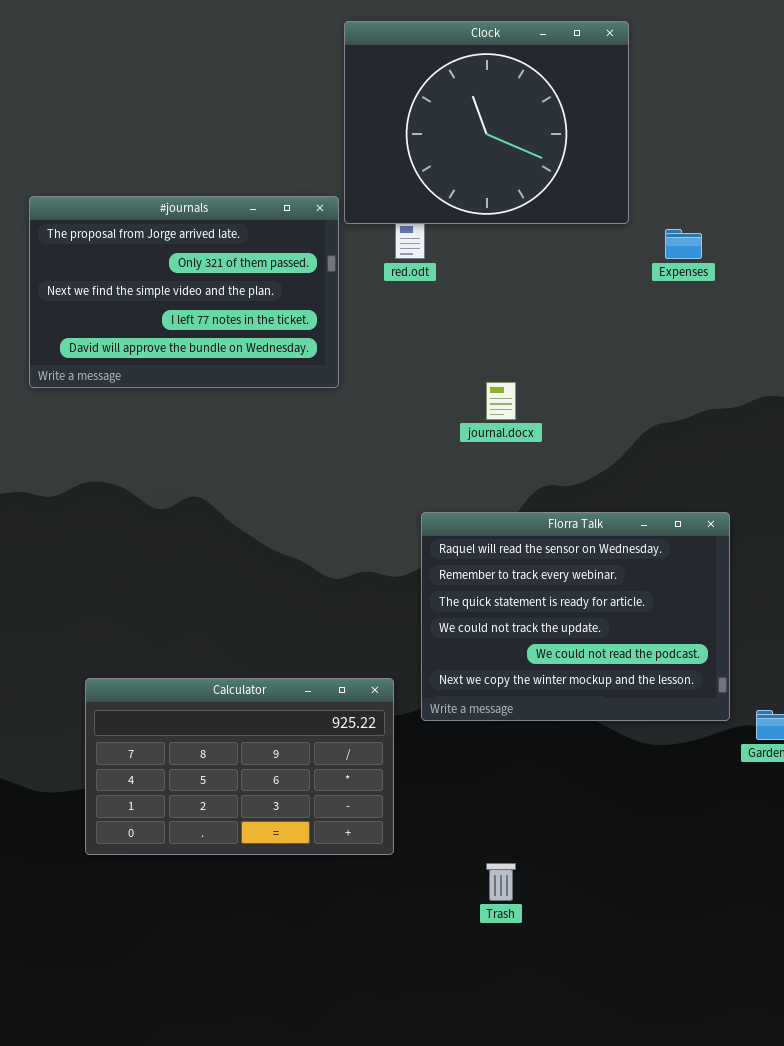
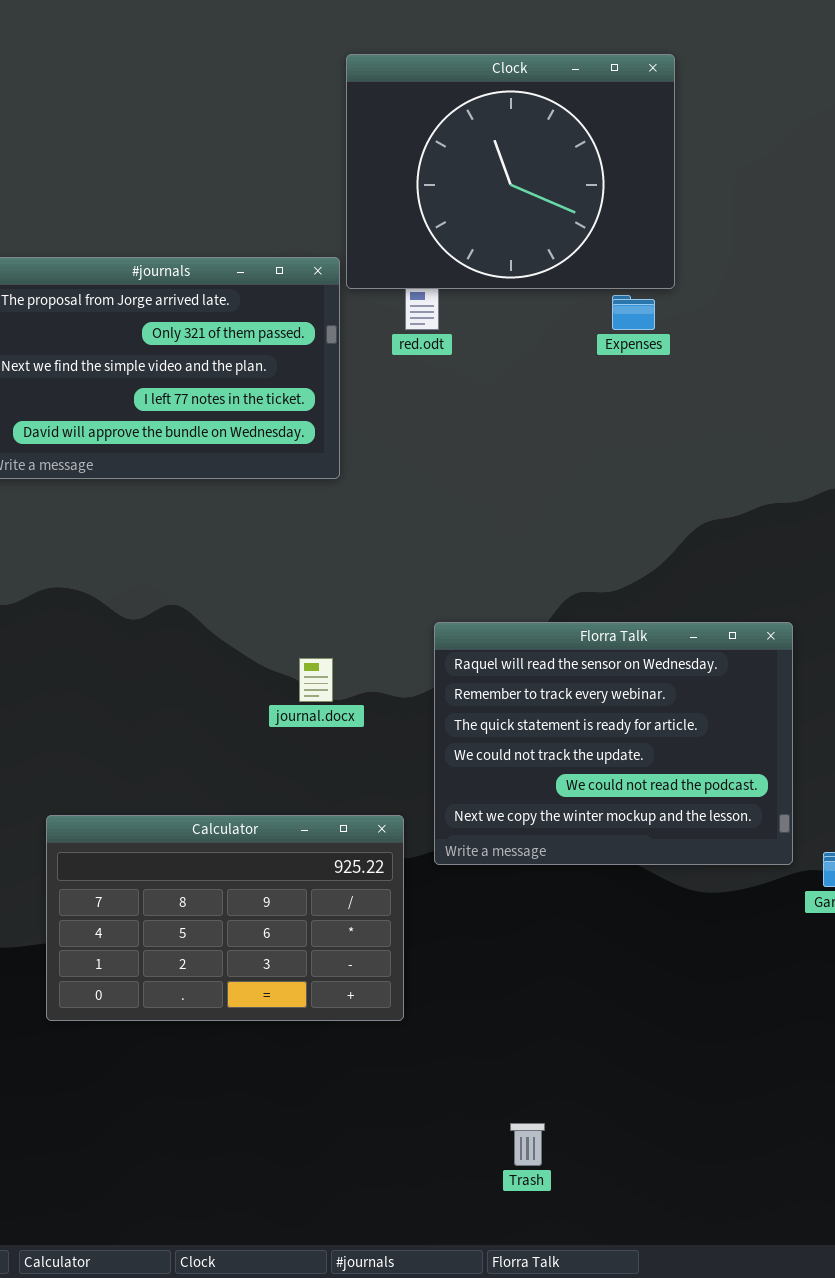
Expenses: [665,229,702,259] -> [612,295,655,330], moved
journal.docx: [486,382,516,420] -> [299,658,333,702], moved
Trash: [486,863,516,901] -> [510,1123,545,1166], moved

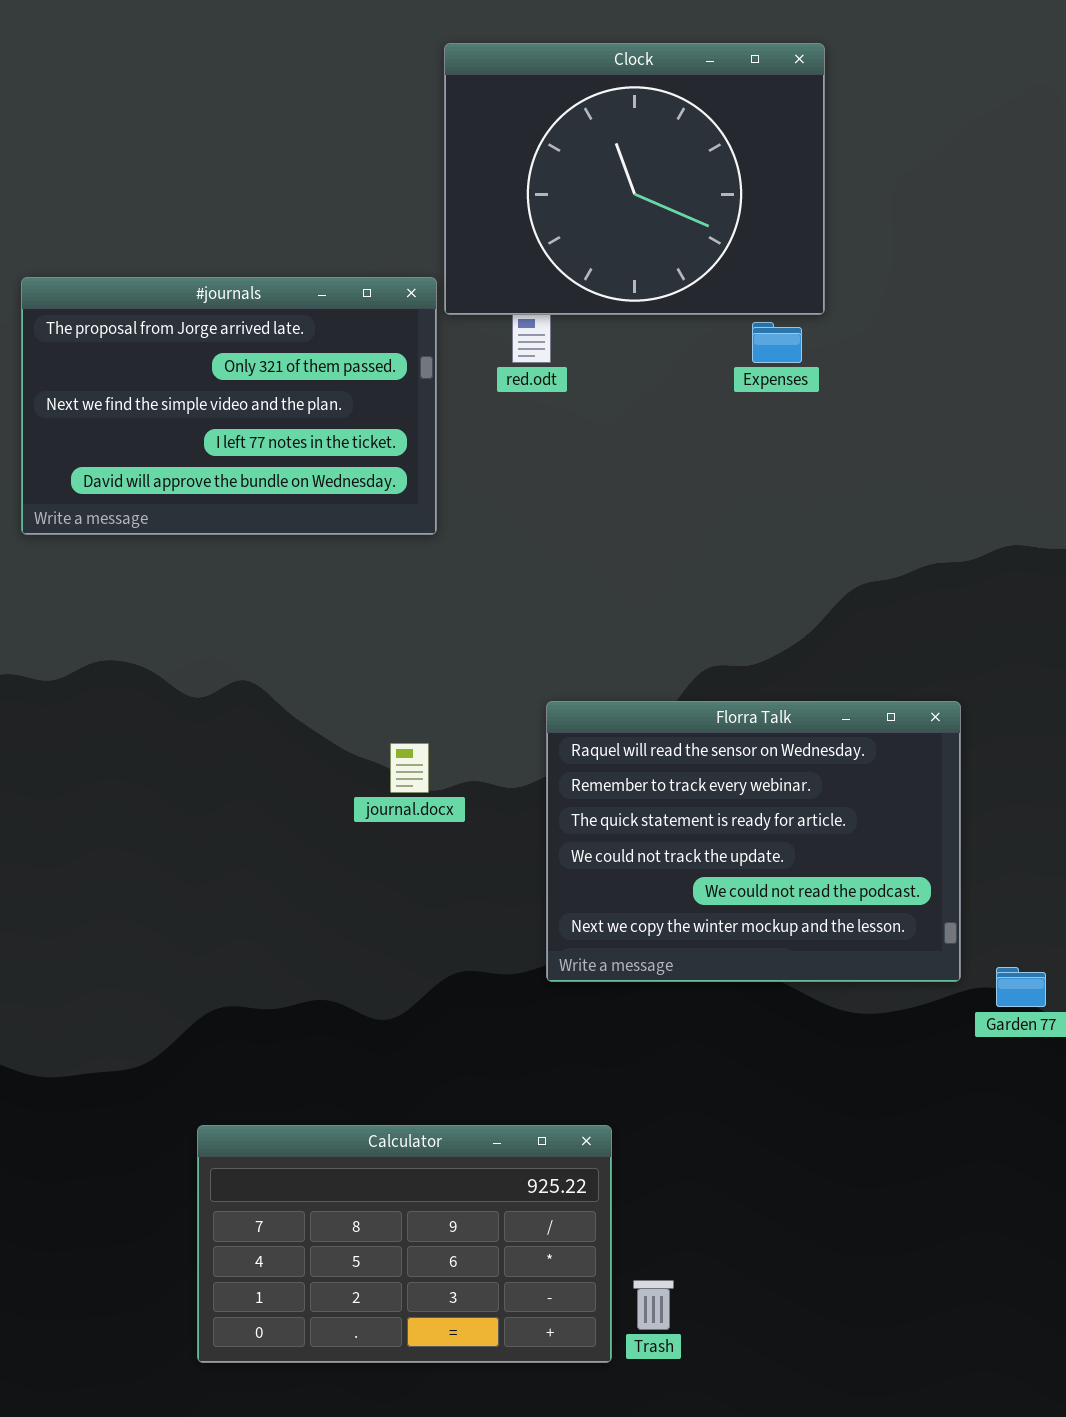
Calculator: [46,815,404,1021] -> [197,1125,612,1363], moved

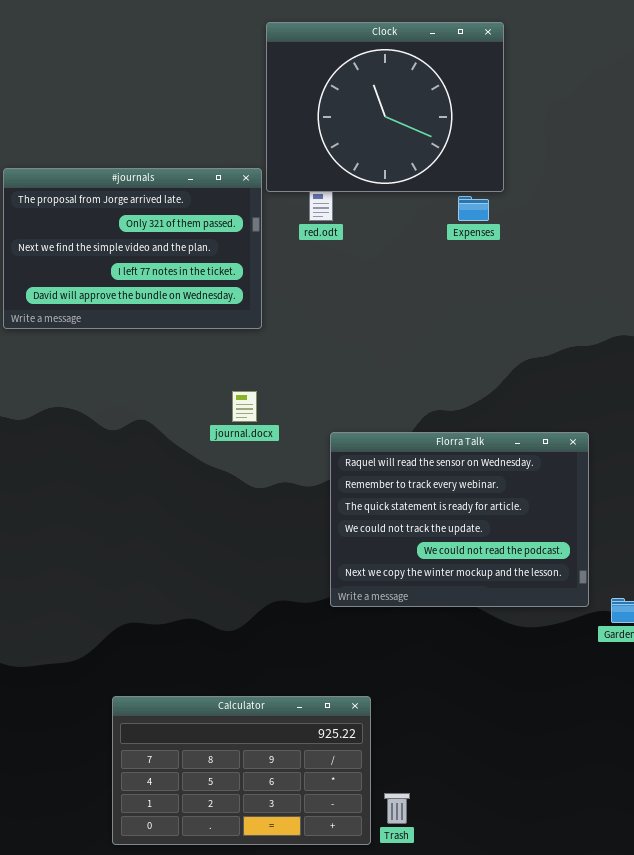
journal.docx: [390,743,429,793] -> [232,391,257,422], moved

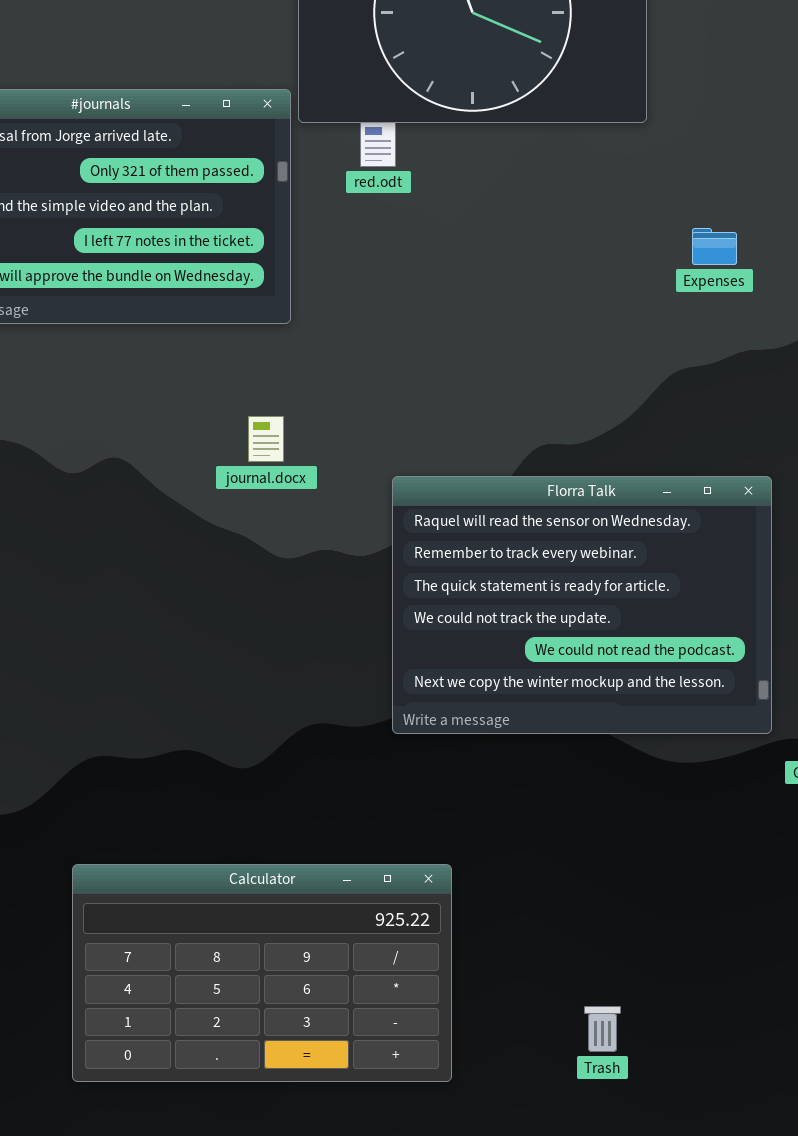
Expenses: [458,196,489,221] -> [692,228,737,265], moved
Trash: [384,793,410,824] -> [584,1006,621,1052], moved

